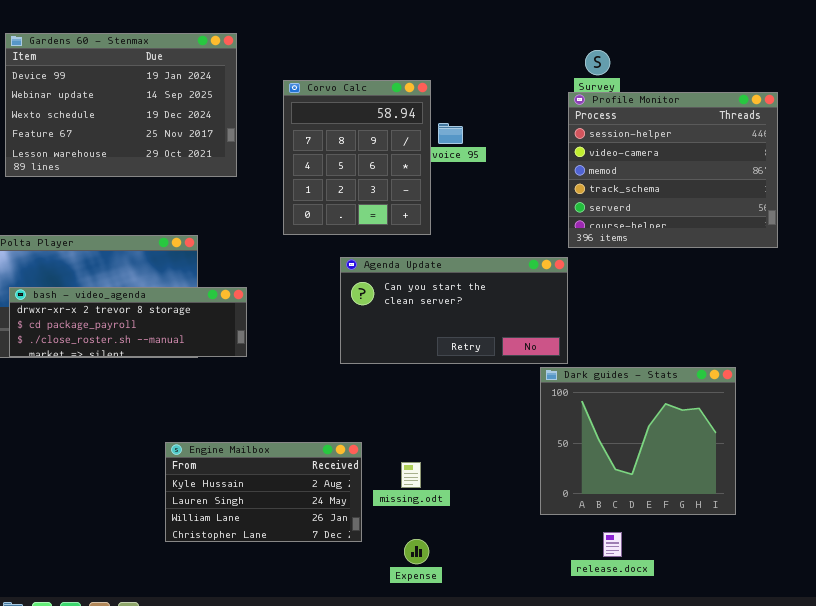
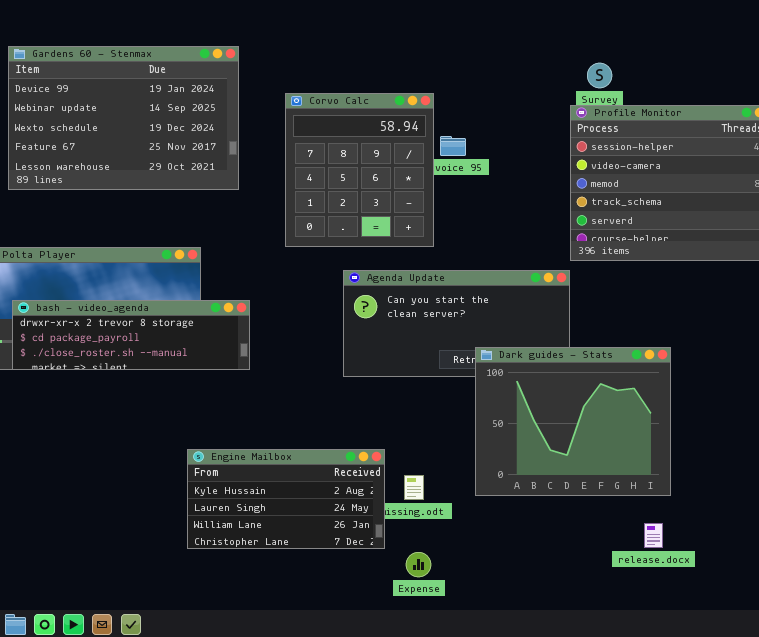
Dark guides - Stats: [540,367,736,515] -> [475,347,671,496], moved
Engine Mailbox: [165,442,362,542] -> [187,449,385,549], moved
release.docx: [603,532,622,557] -> [644,523,663,548], moved

